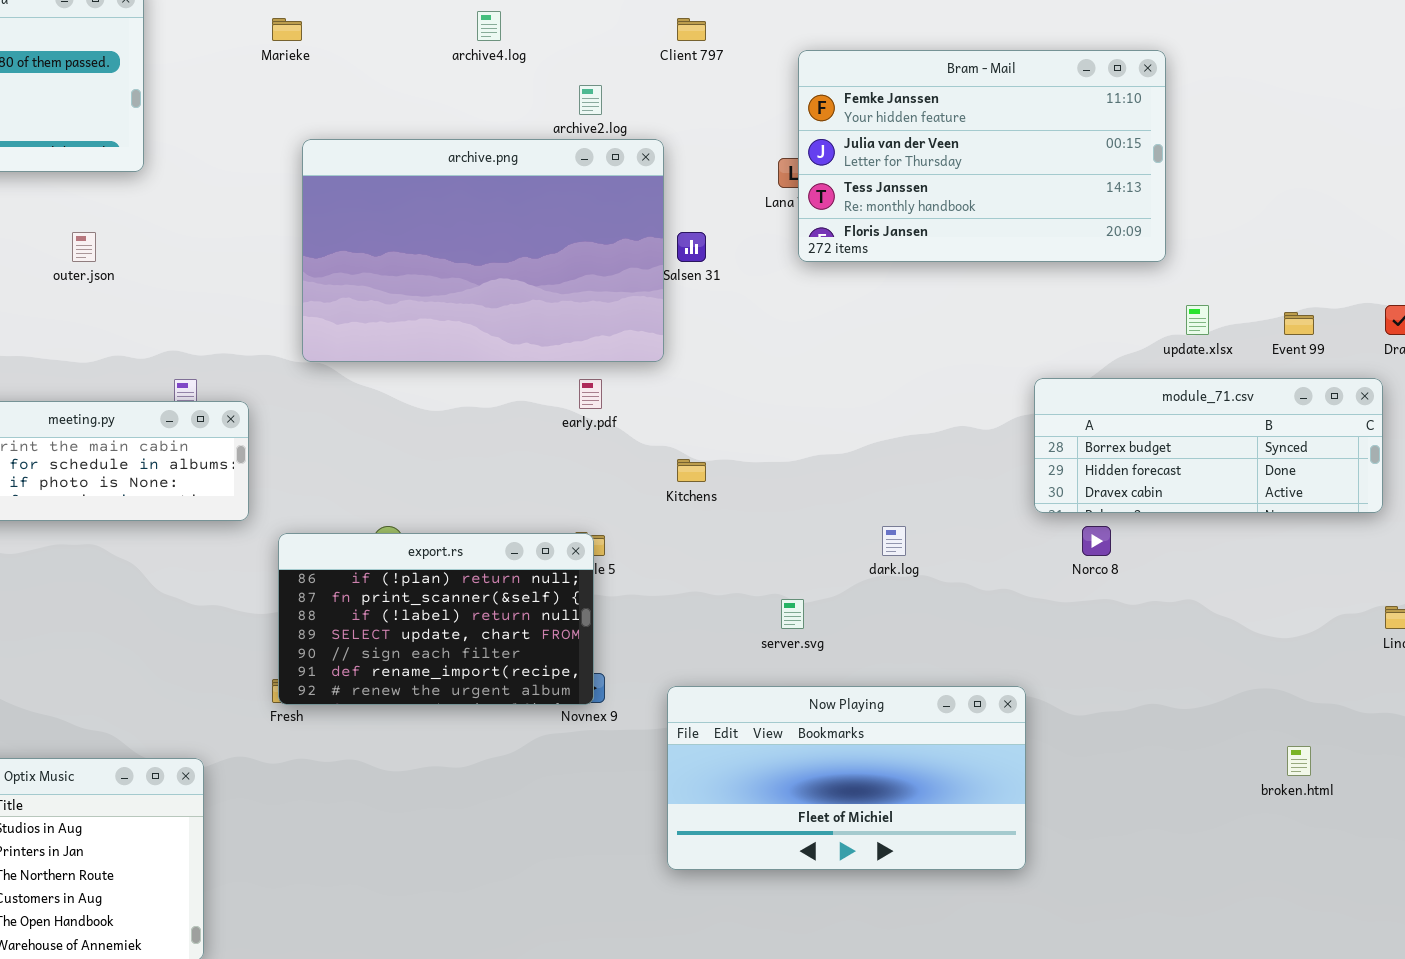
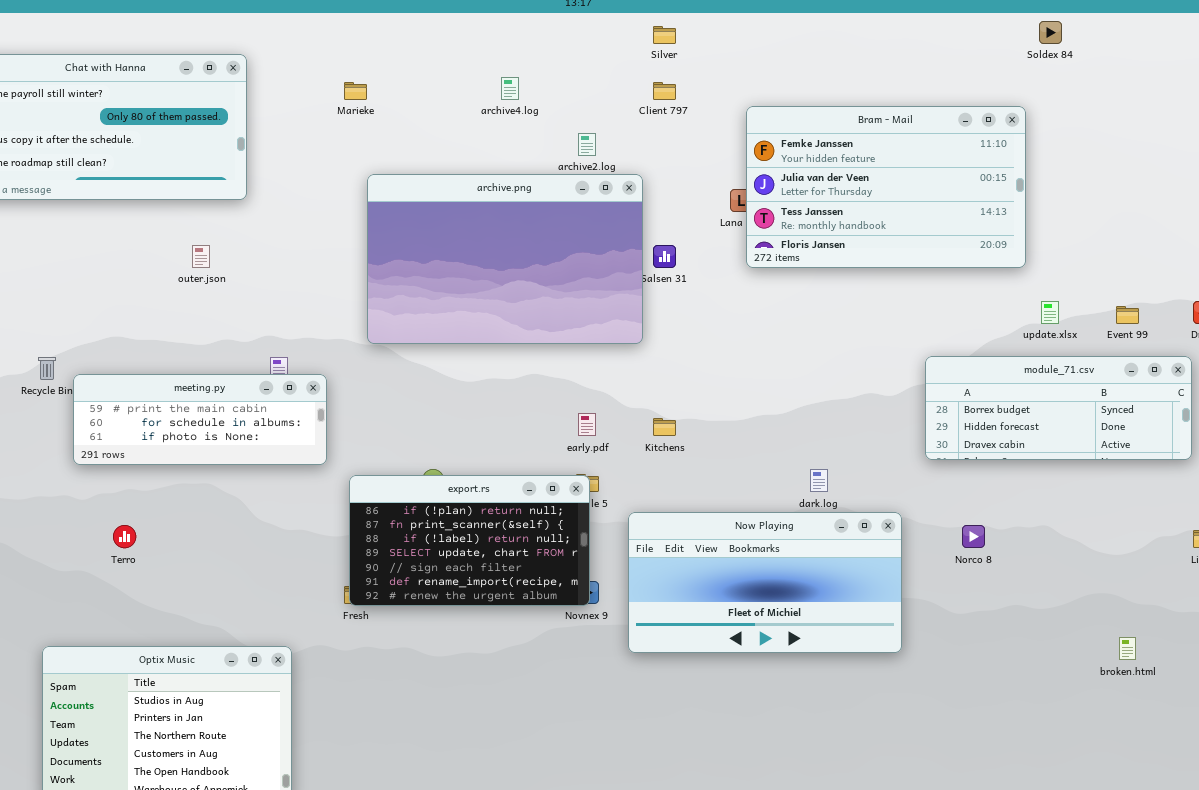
early.pdf: [579,379,602,409] -> [578,413,596,436], moved
Norco 8: [1082,526,1111,556] -> [962,525,985,548], moved
Now Playing: [667,686,1026,870] -> [628,512,902,653], moved

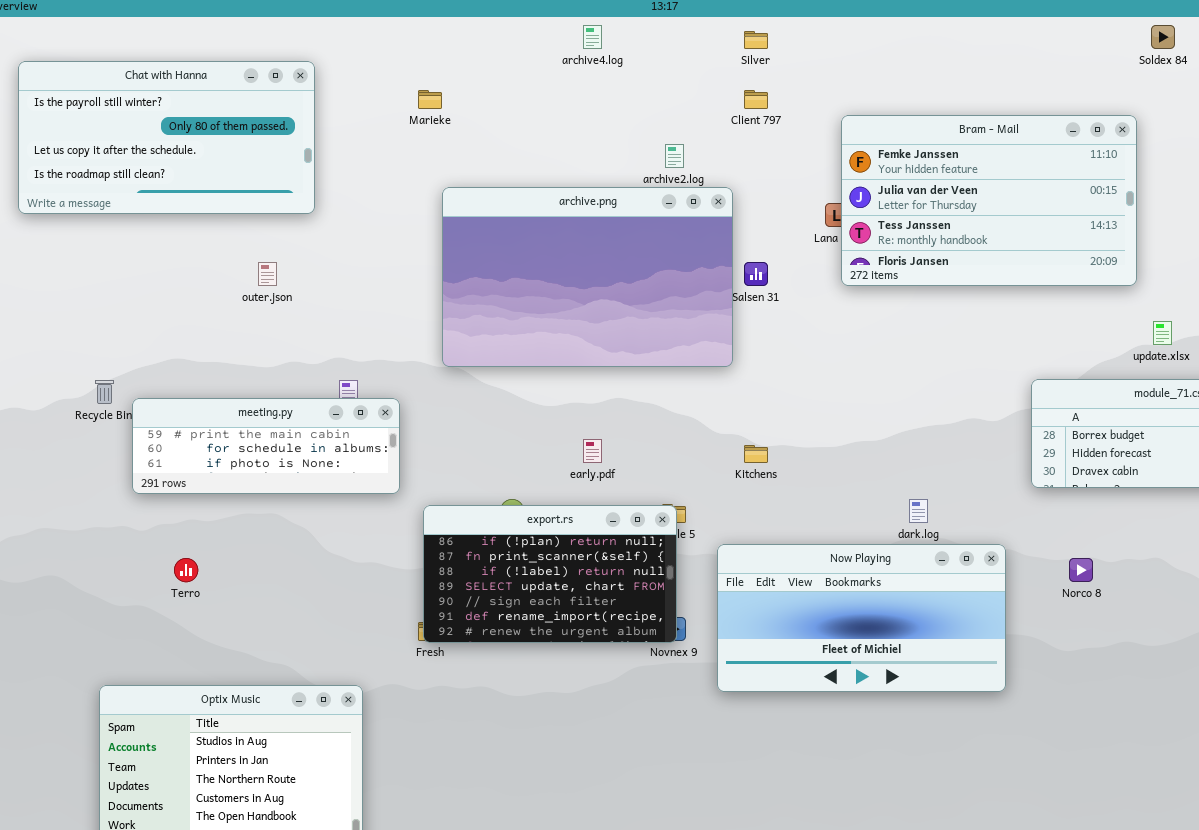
archive4.log: [501,77,519,100] -> [583,25,602,49], moved
early.pdf: [578,413,596,436] -> [583,439,602,463], moved

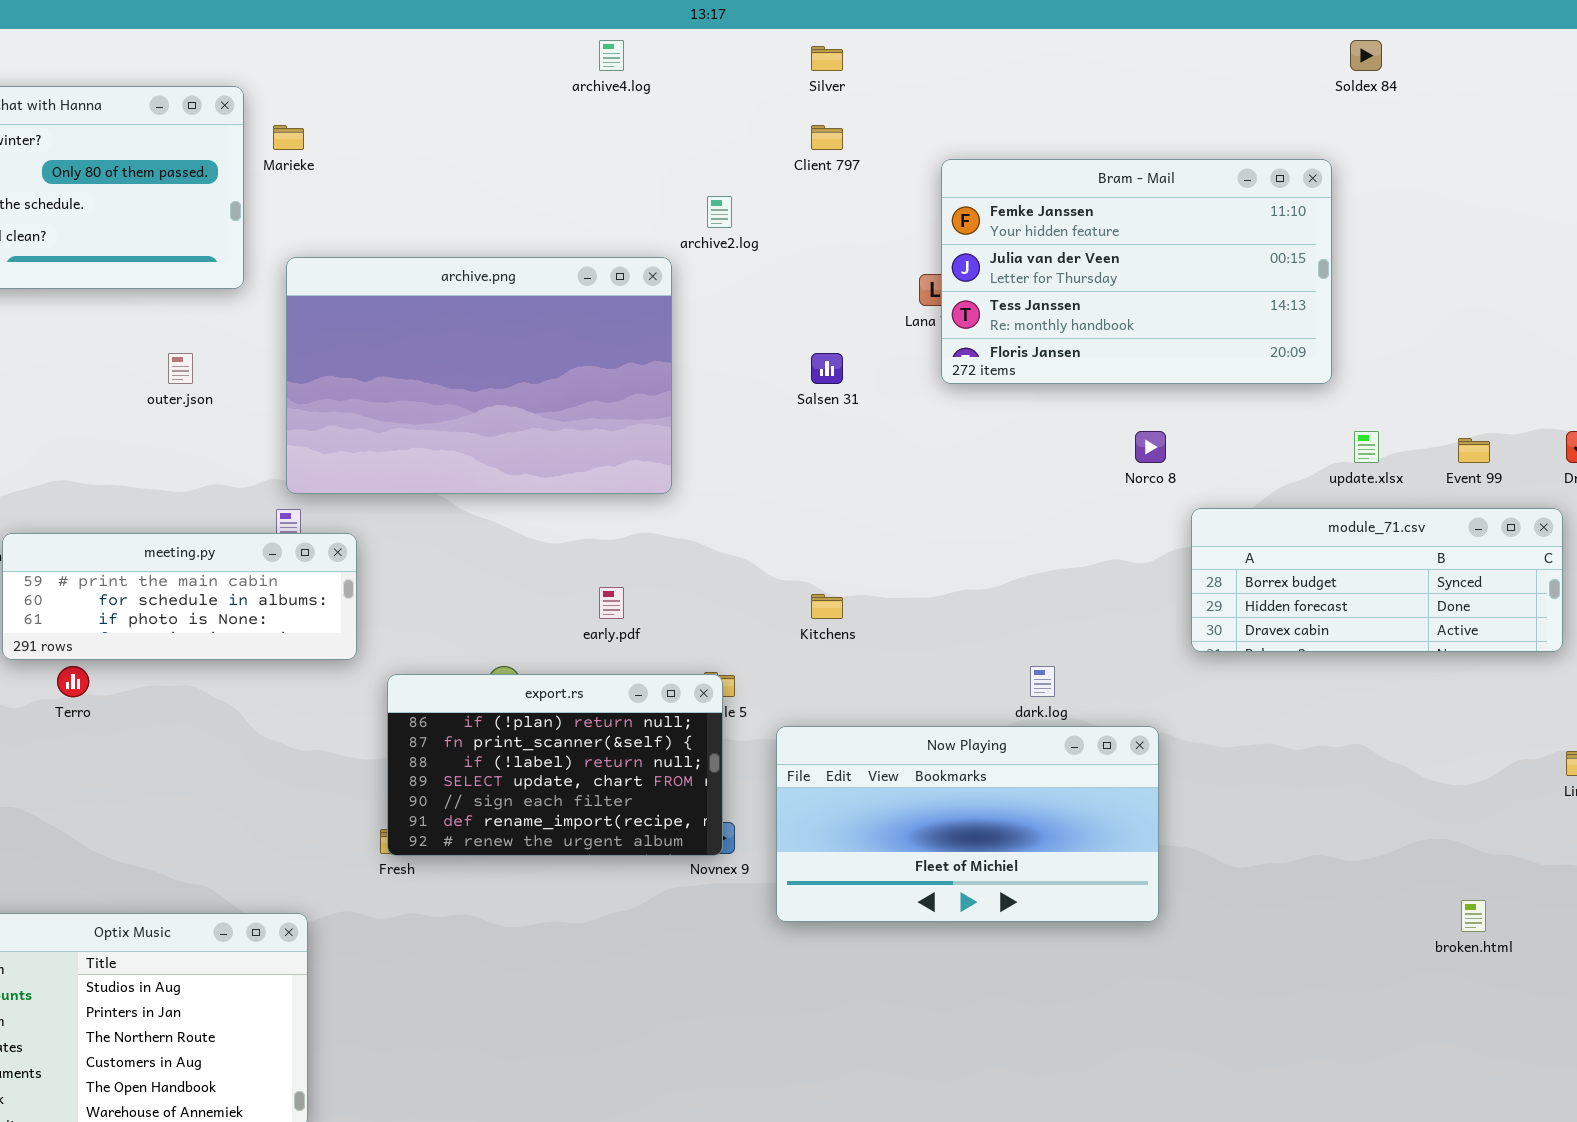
Marieke: [418,90,442,109] -> [273,125,304,150], moved
archive.png: [442,187,733,367] -> [286,257,672,494], moved
Terro: [174,558,198,582] -> [57,666,89,697], moved
Norco 8: [1069,558,1093,582] -> [1135,431,1166,463], moved

